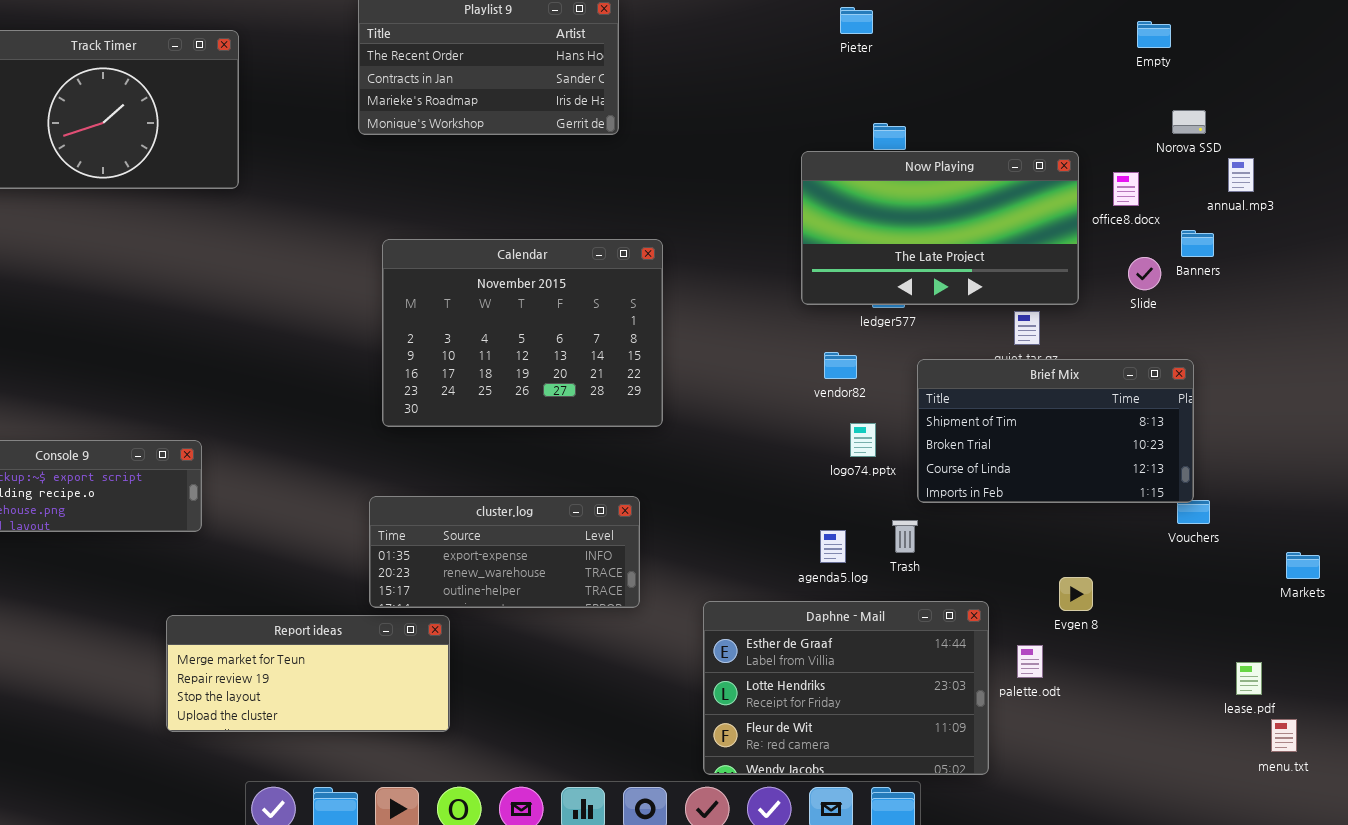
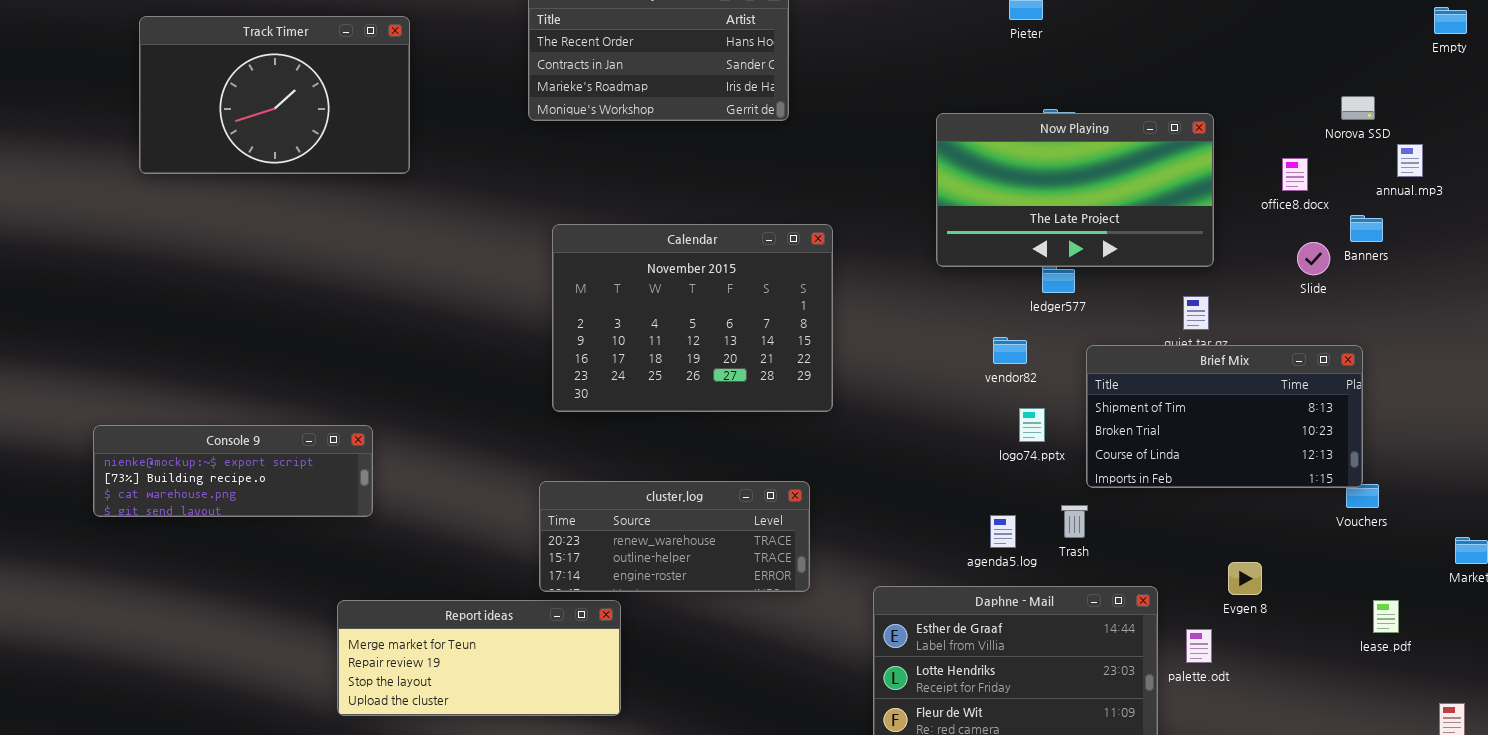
Empty: [1137,21,1171,48] -> [1434,7,1467,34], moved
Now Playing: [801,151,1079,305] -> [936,113,1214,267], moved
cluster.log: [369,496,640,608] -> [539,481,810,592], scrolled down 1 row
lease.pdf: [1236,662,1262,695] -> [1373,600,1399,633], moved

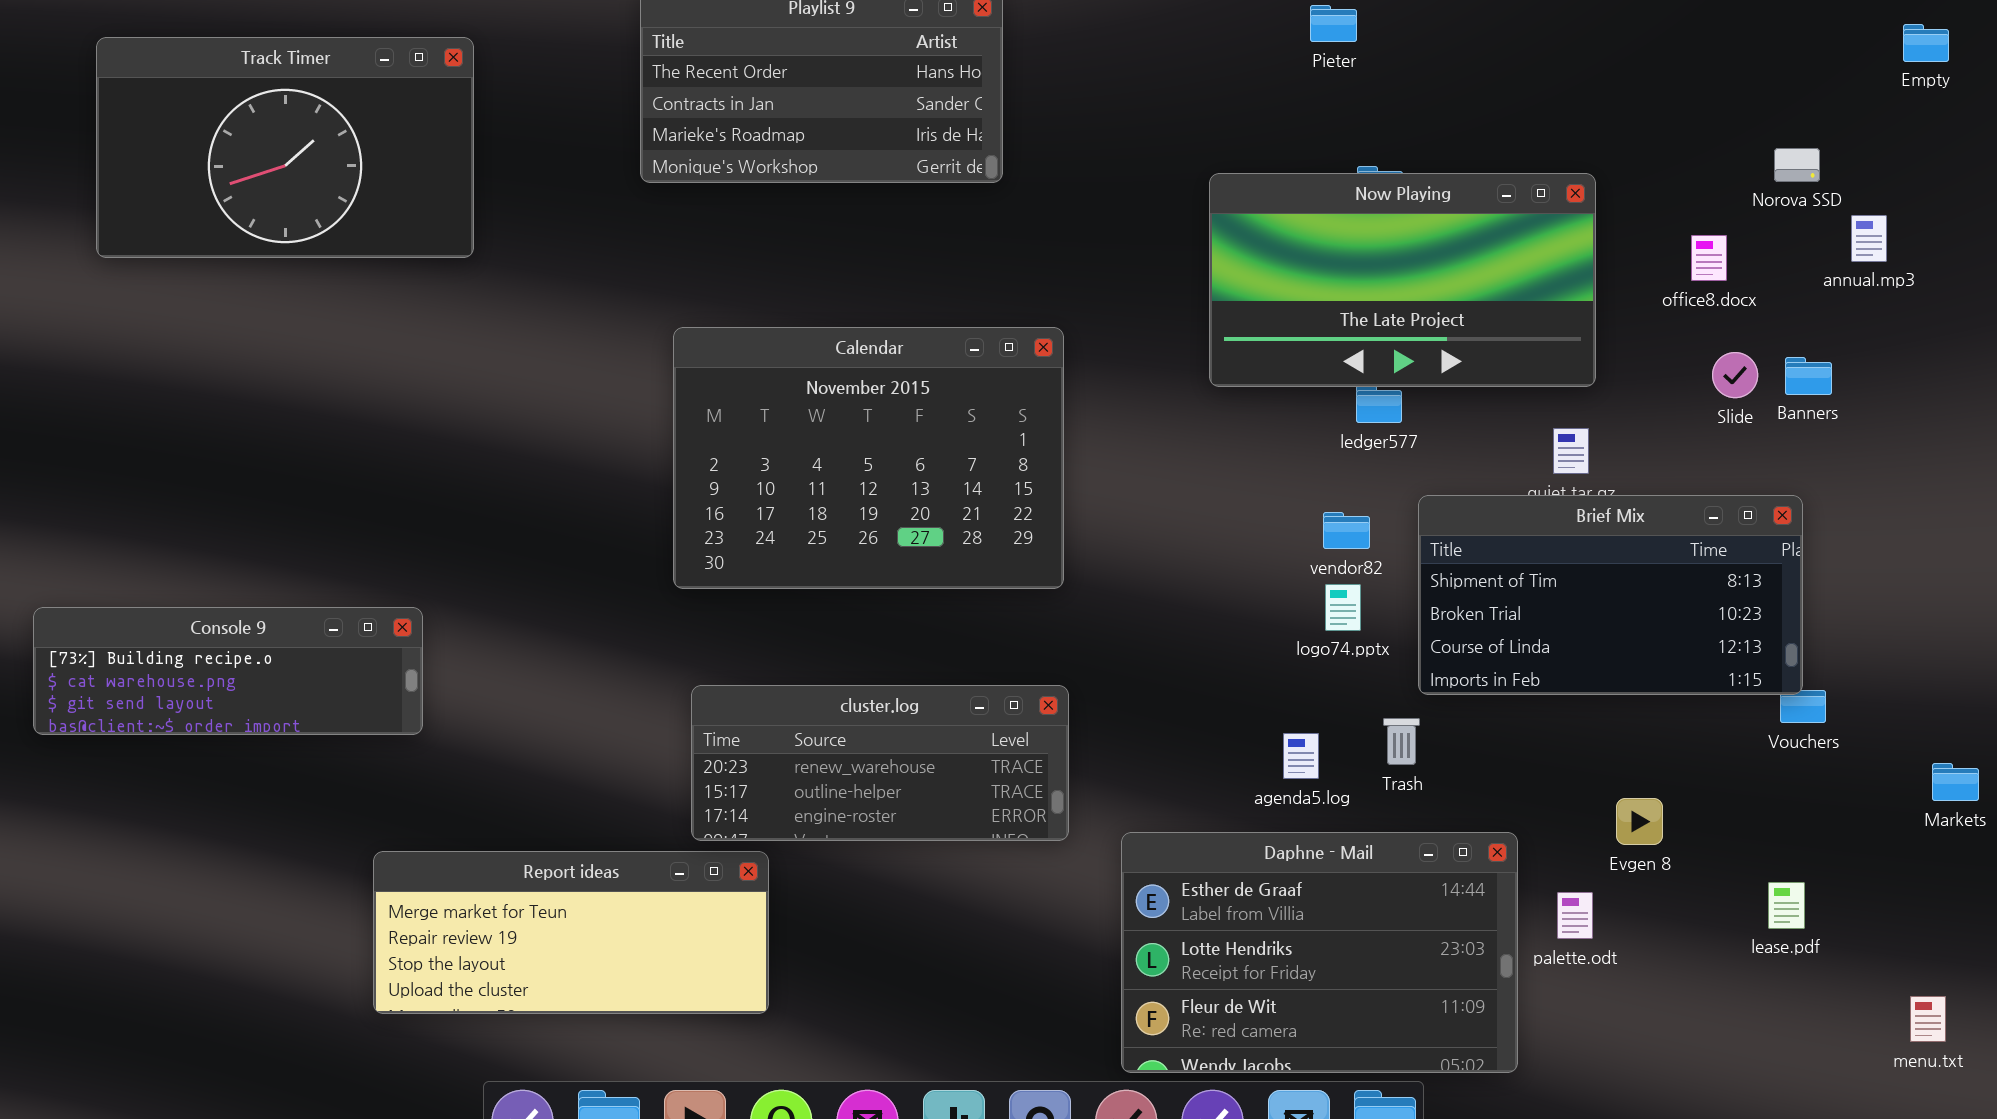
Banners: [1350,215,1383,242] -> [1785,357,1832,395], moved
vendor82: [993,337,1027,364] -> [1323,512,1370,549], moved
Console 9: [93,425,373,517] -> [33,607,423,735], scrolled down 1 row
cluster.log: [539,481,810,592] -> [691,685,1069,841], moved
lease.pdf: [1373,600,1399,633] -> [1768,882,1805,929], moved

